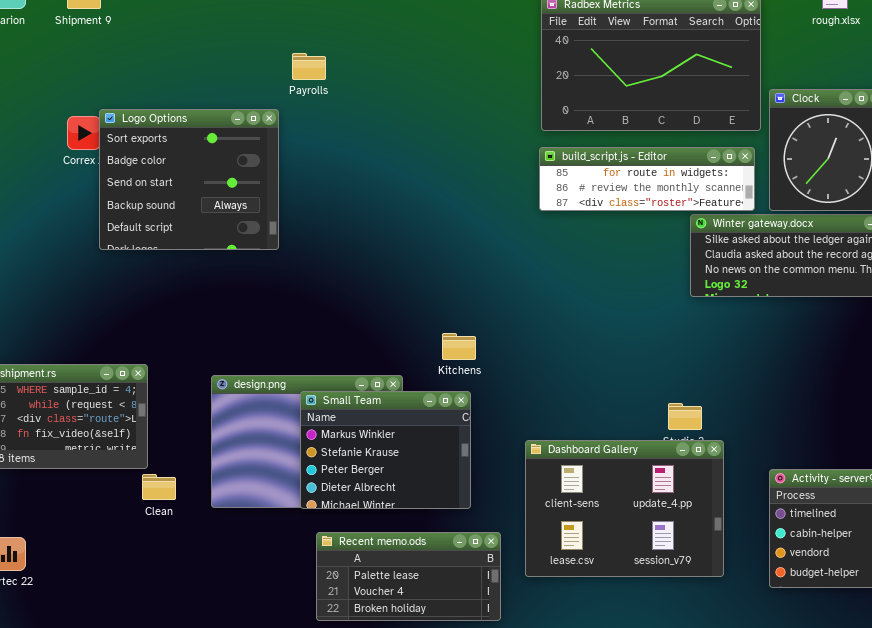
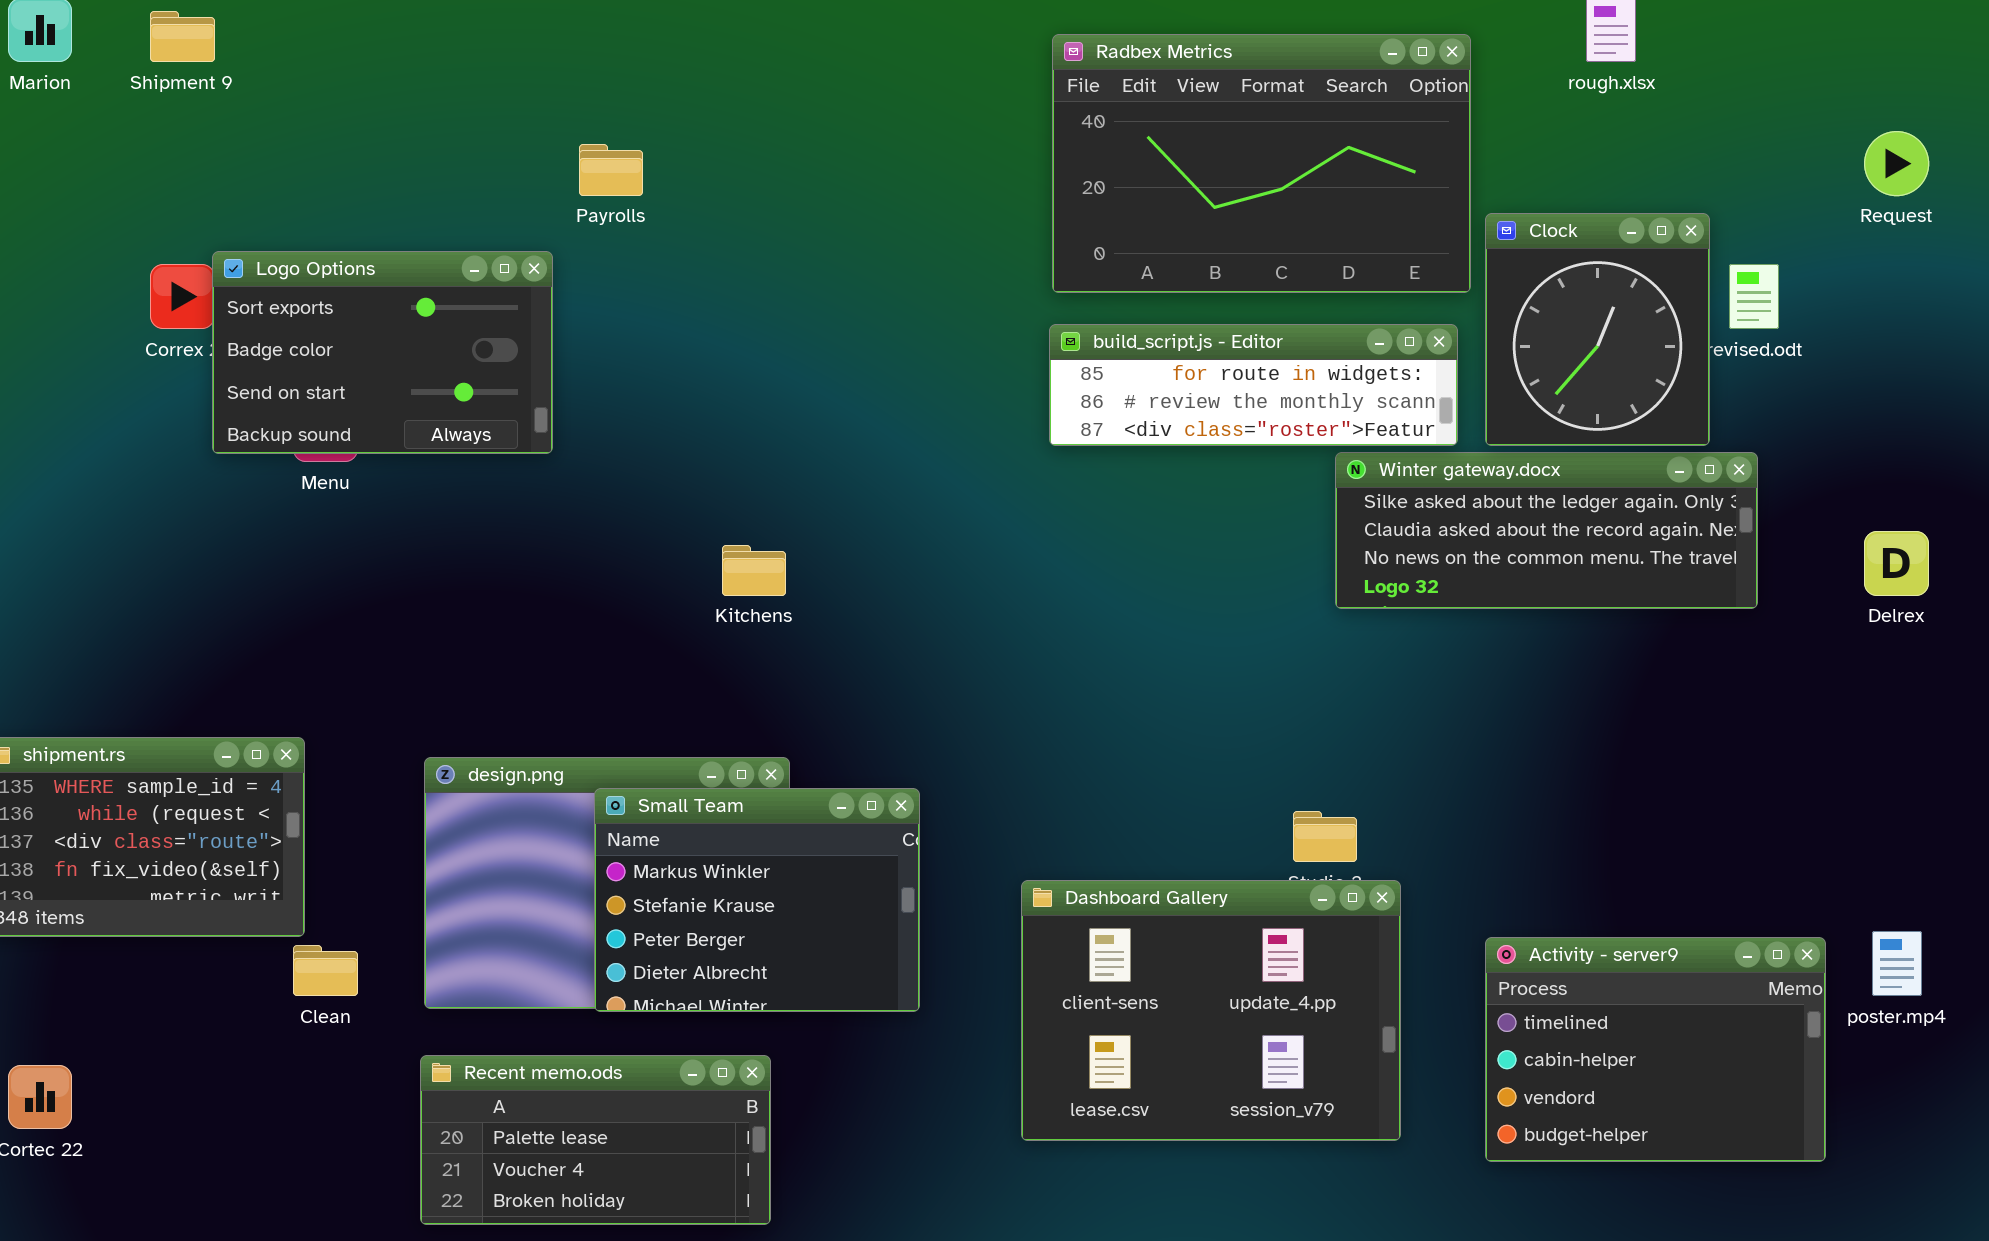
Logo Options: [99,109,279,250] -> [212,251,553,454], resized
Kitchens: [442,333,476,360] -> [722,545,786,596], moved
Recent memo.ods: [316,532,501,621] -> [420,1055,771,1225], moved

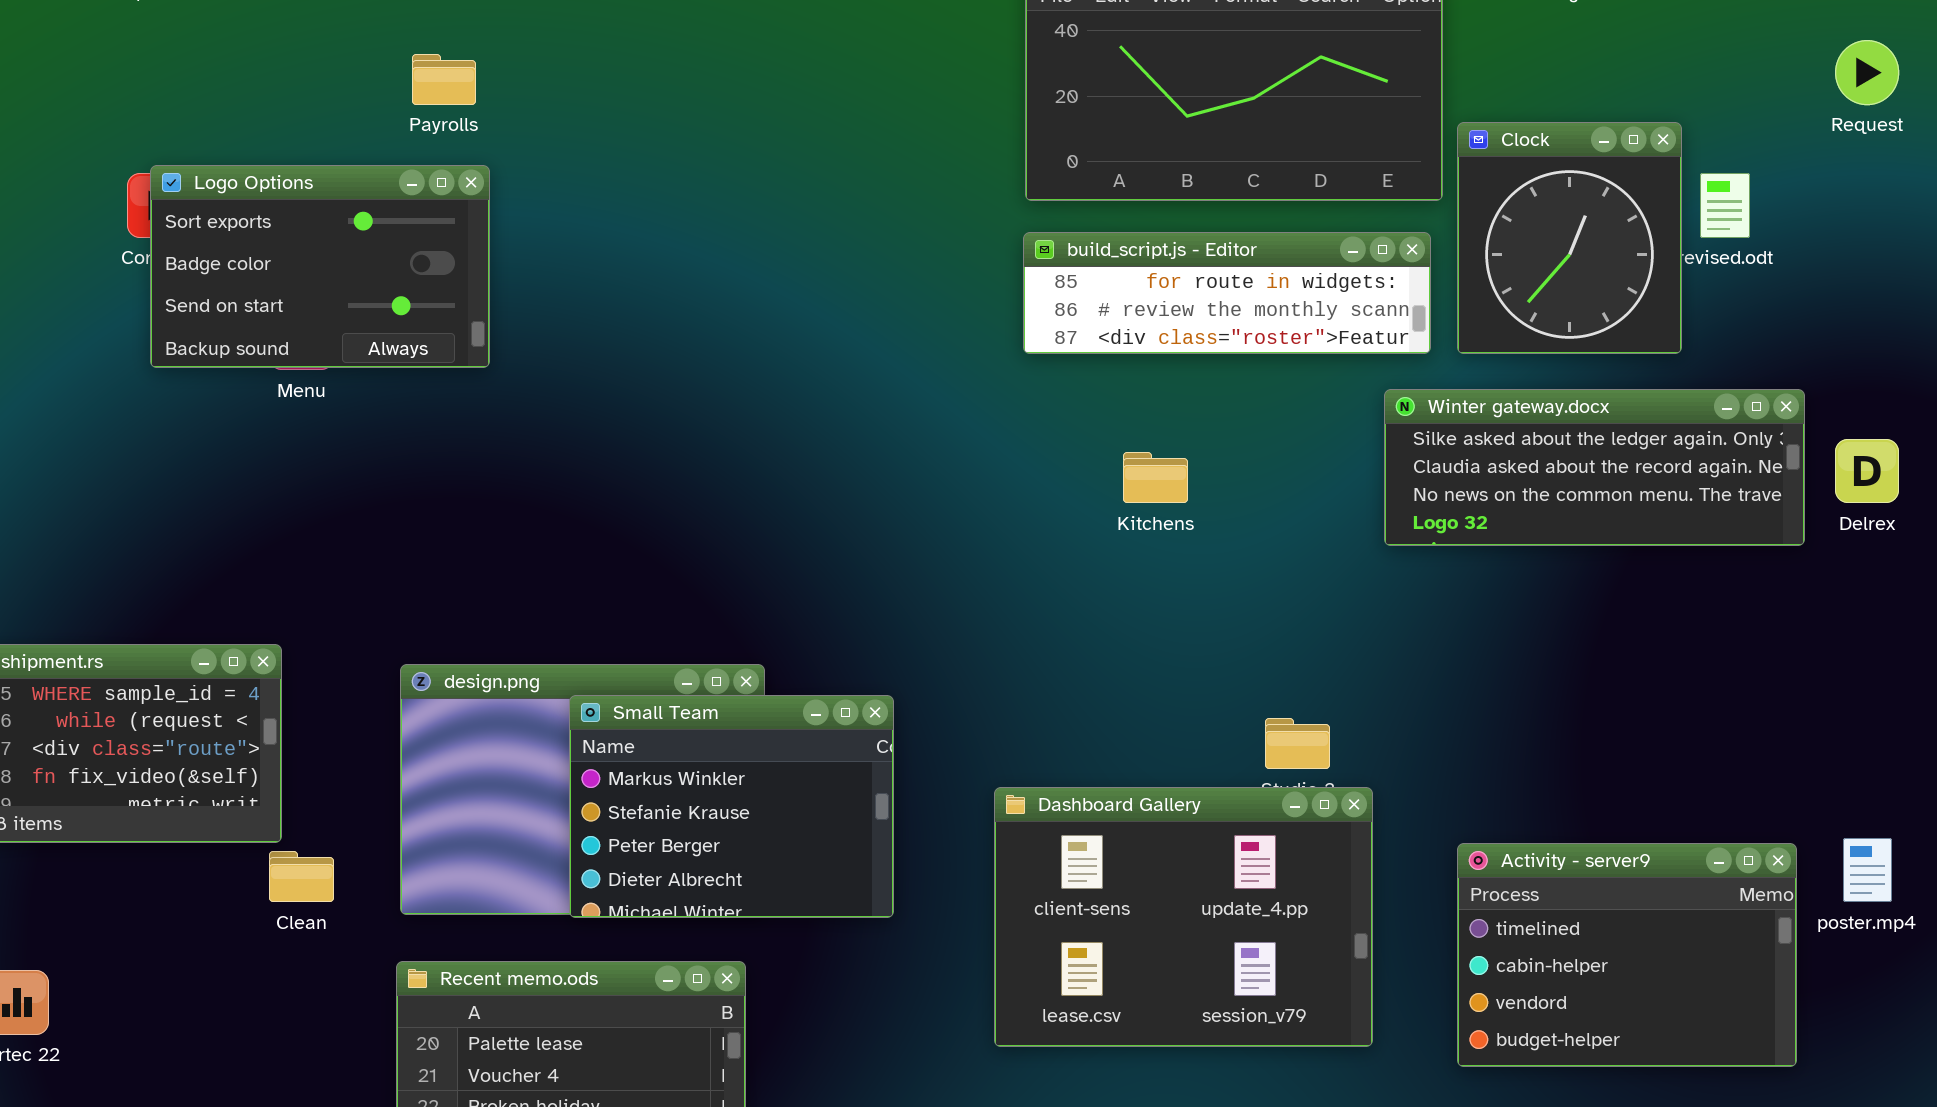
Payrolls: [579,144,643,196] -> [412,54,476,105], moved
Logo Options: [212,251,553,454] -> [150,165,490,368], moved
Winter gateway.docx: [1335,452,1758,609] -> [1384,389,1805,546], moved
Kitchens: [722,545,786,596] -> [1123,452,1188,503], moved

